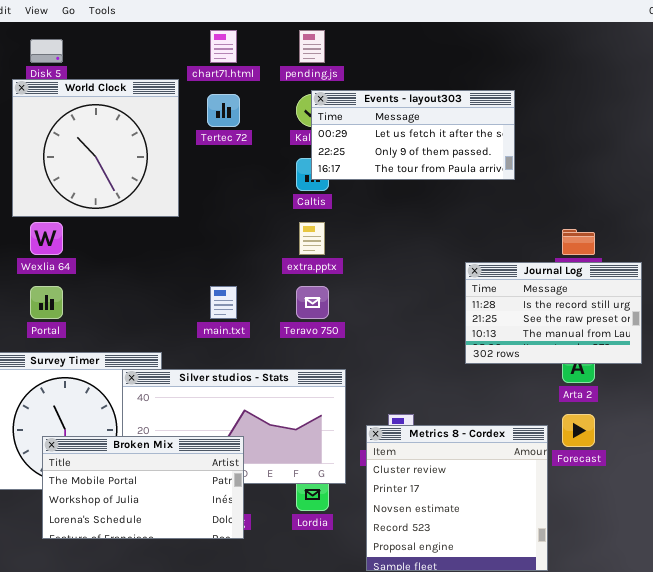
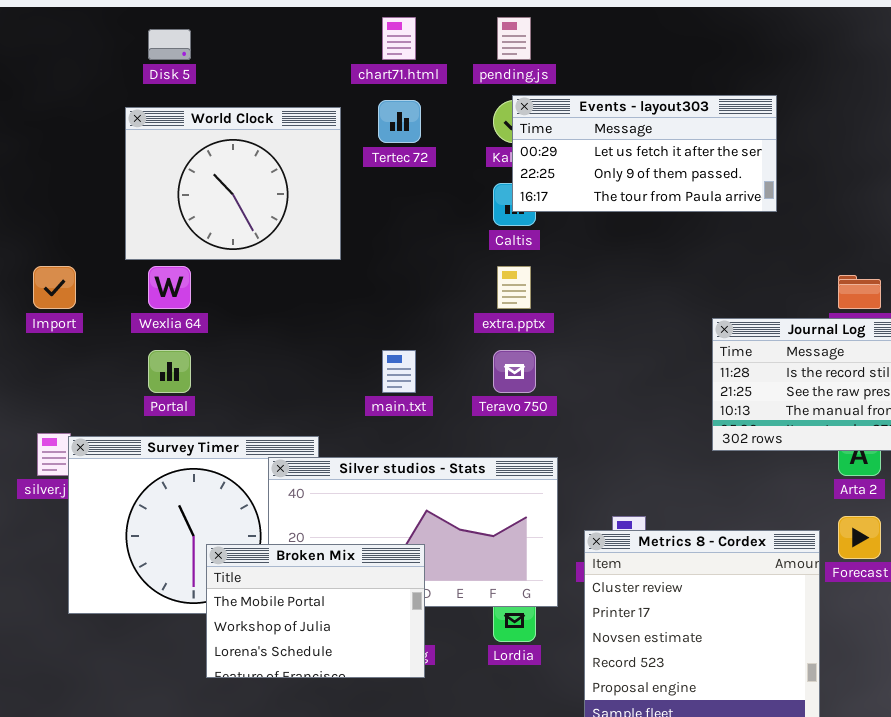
World Clock: [12,79,179,217] -> [125,107,341,260], resized
Broken Mix: [42,436,244,539] -> [206,544,425,678], resized

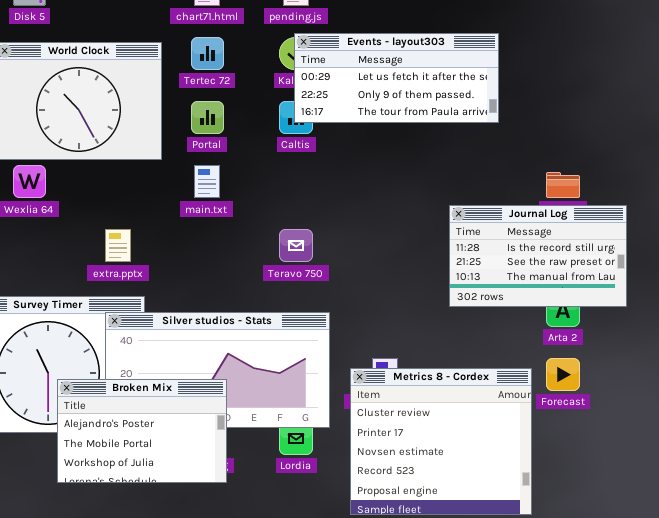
extra.pptx: [497,266,531,309] -> [105,229,131,262], moved
Portal: [148,350,191,393] -> [191,101,224,134], moved
main.txt: [382,350,416,393] -> [194,165,220,198], moved
Broken Mix: [206,544,425,678] -> [57,379,227,483], scrolled up 1 row

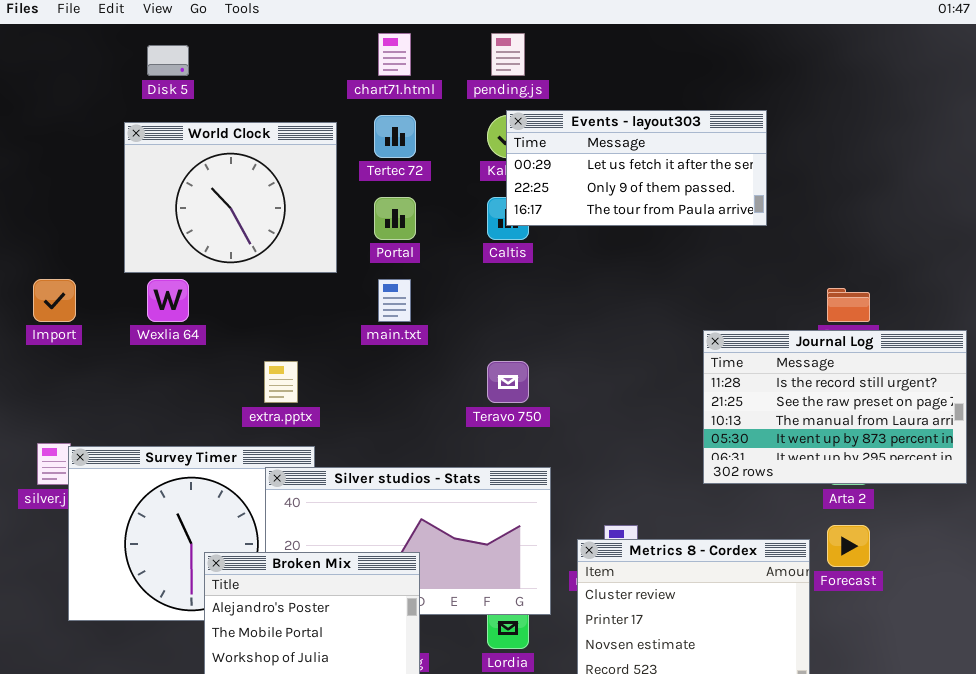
Journal Log: [449,205,627,307] -> [703,330,967,484], resized

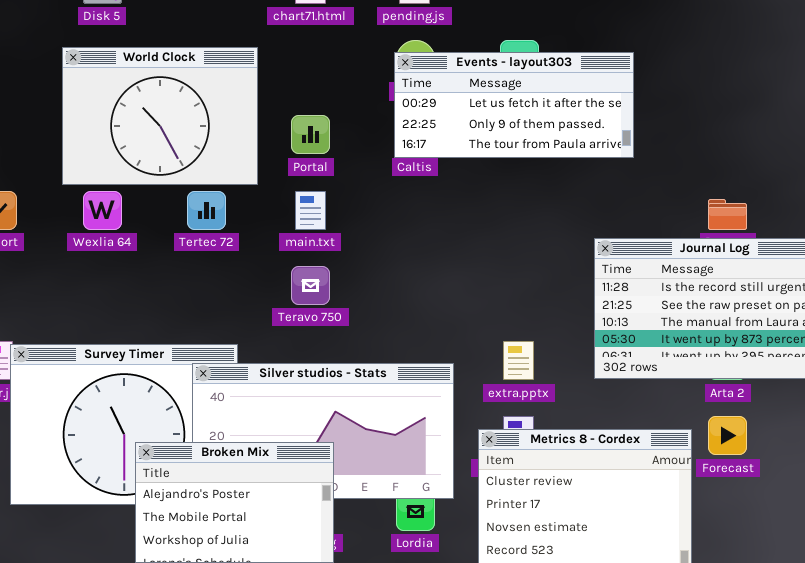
Events - layout303: [506,110,767,226] -> [394,52,634,158], moved
Tertec 72: [374,115,416,158] -> [187,191,226,230], moved
extra.pptx: [264,361,298,403] -> [503,341,534,380], moved
Teravo 750: [487,361,529,403] -> [291,266,330,305], moved

